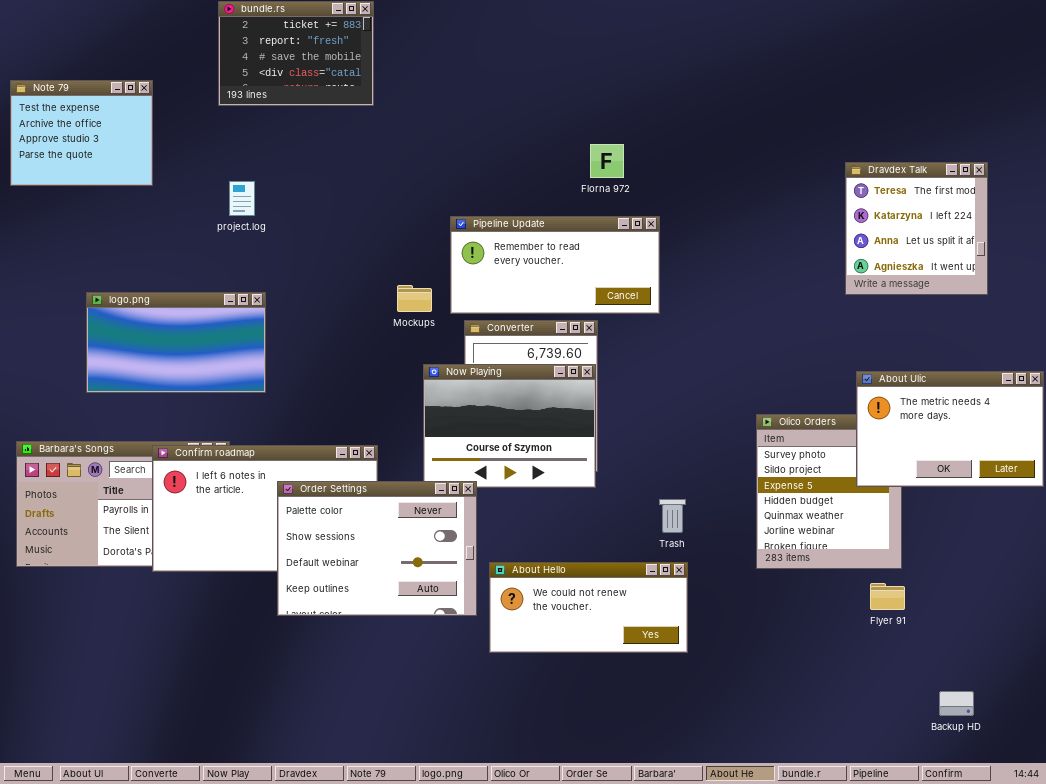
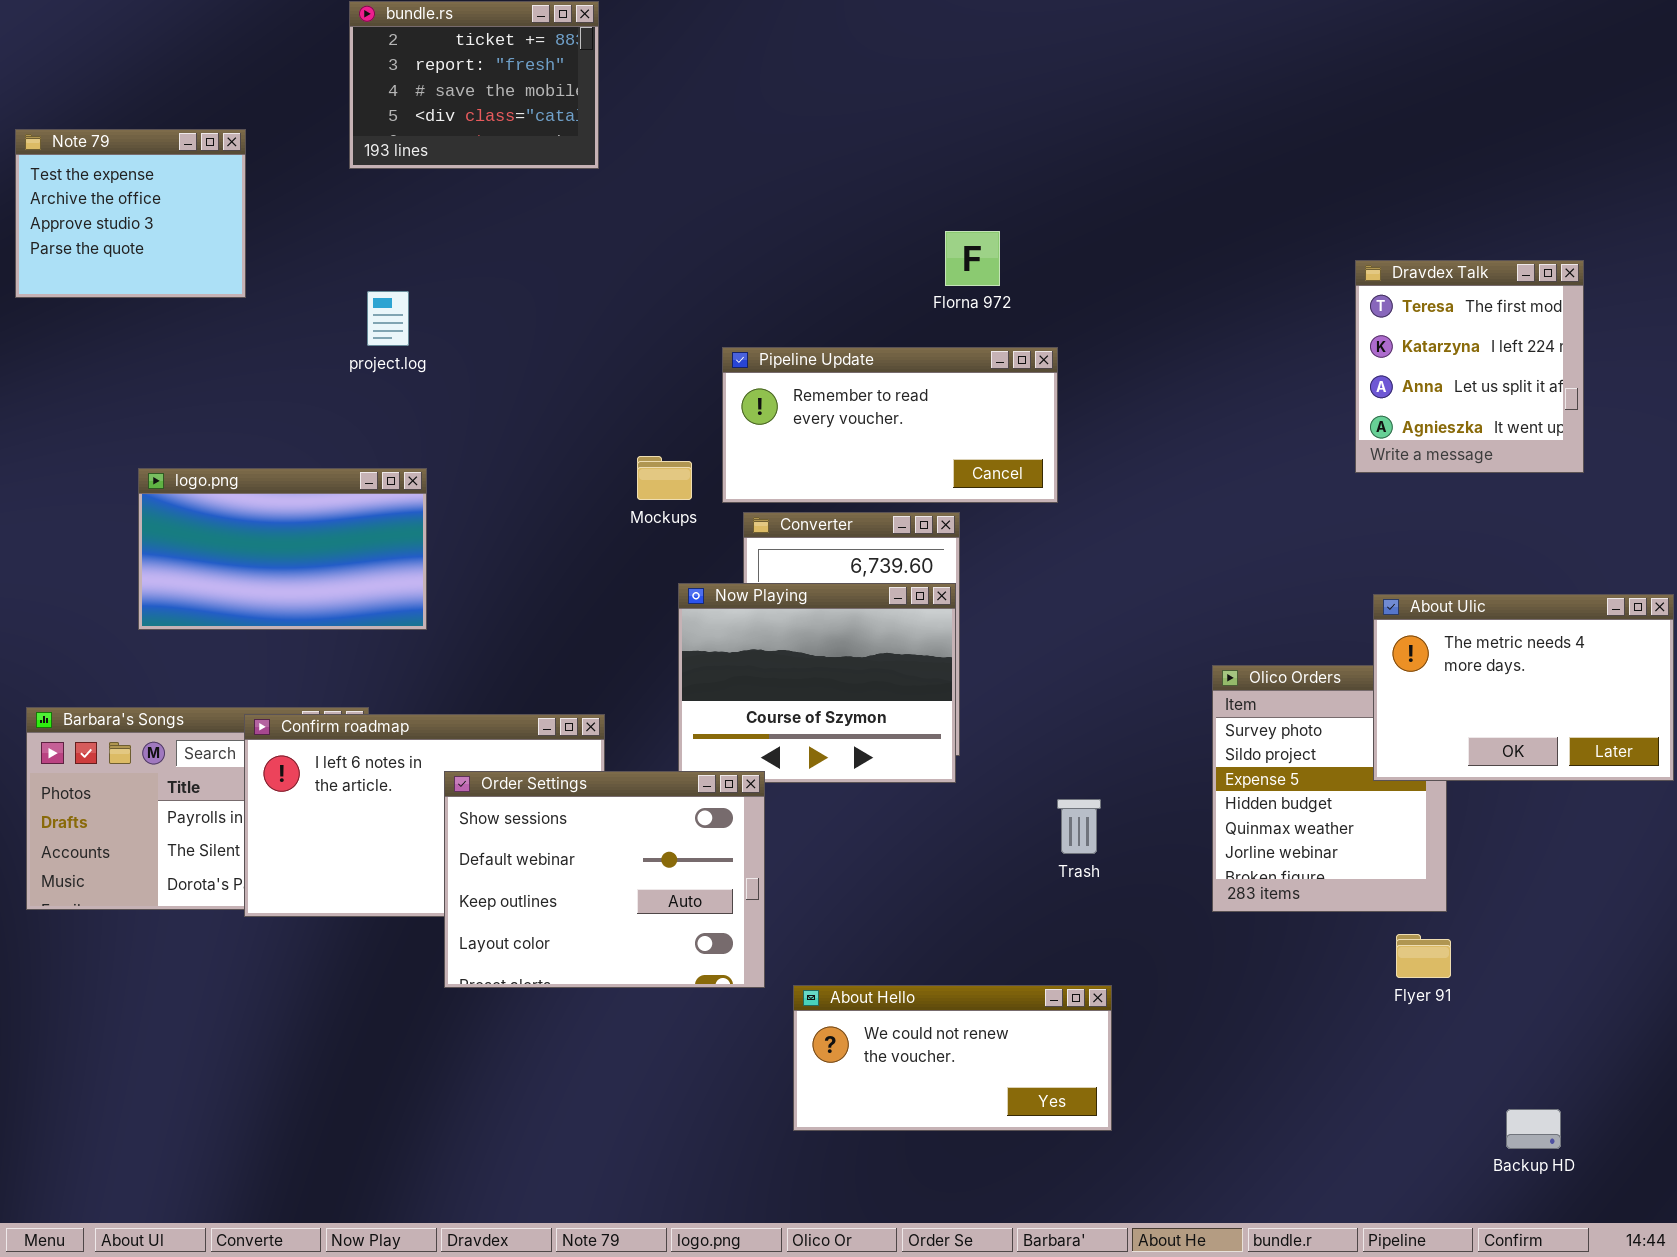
Order Settings: [277,481,477,616] -> [444,771,765,988], scrolled down 1 row
About Hello: [489,562,688,653] -> [793,985,1112,1131], moved

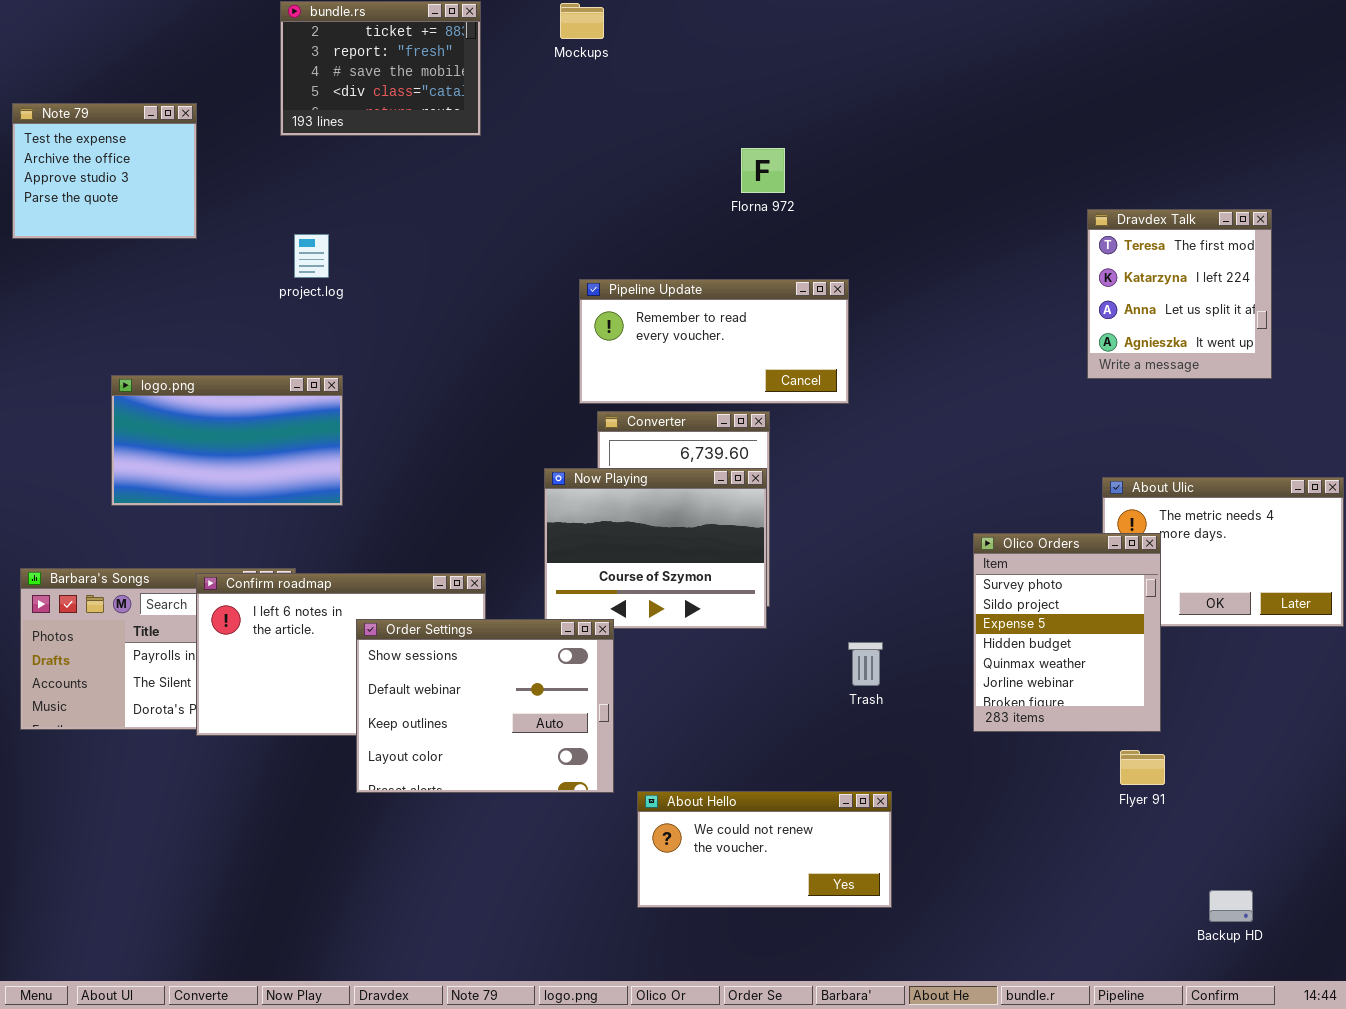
Florna 972: [945,231,1000,286] -> [741,148,785,193], moved
Mockups: [637,456,692,500] -> [560,3,604,39], moved
Olico Orders: [1212,665,1447,912] -> [973,533,1161,732], raised

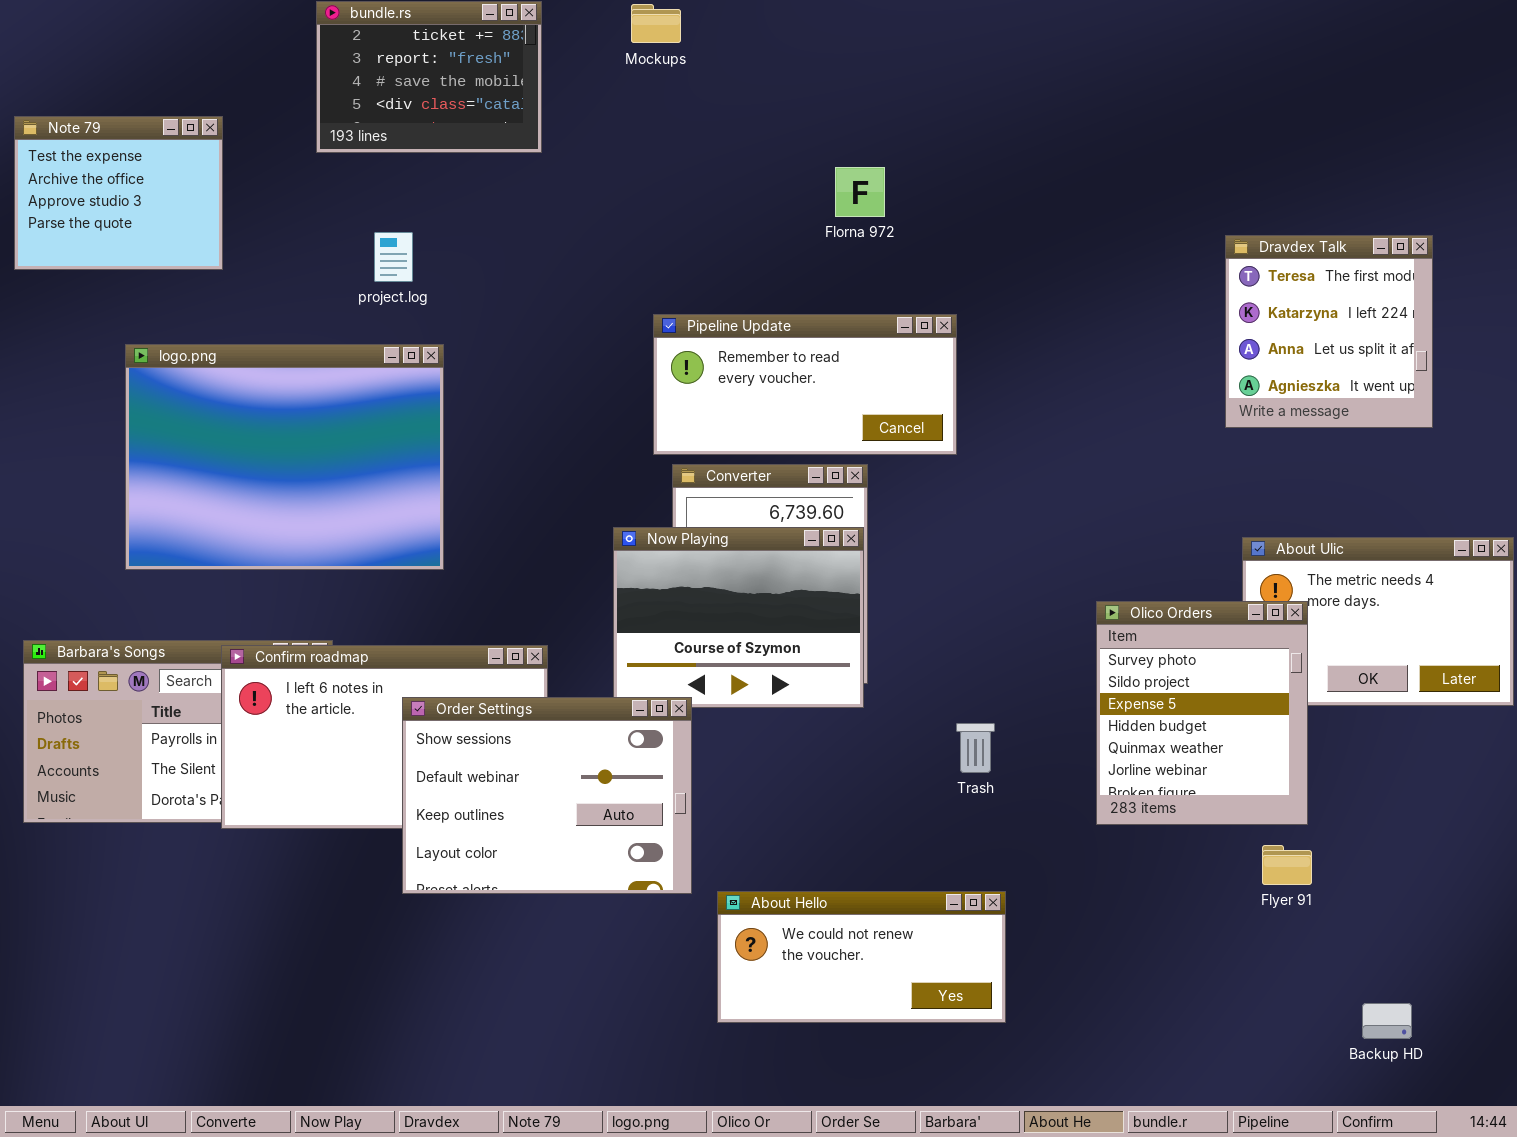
project.log: [294,234,329,278] -> [374,232,413,282], moved
logo.png: [111,375,343,506] -> [125,344,444,570], resized

